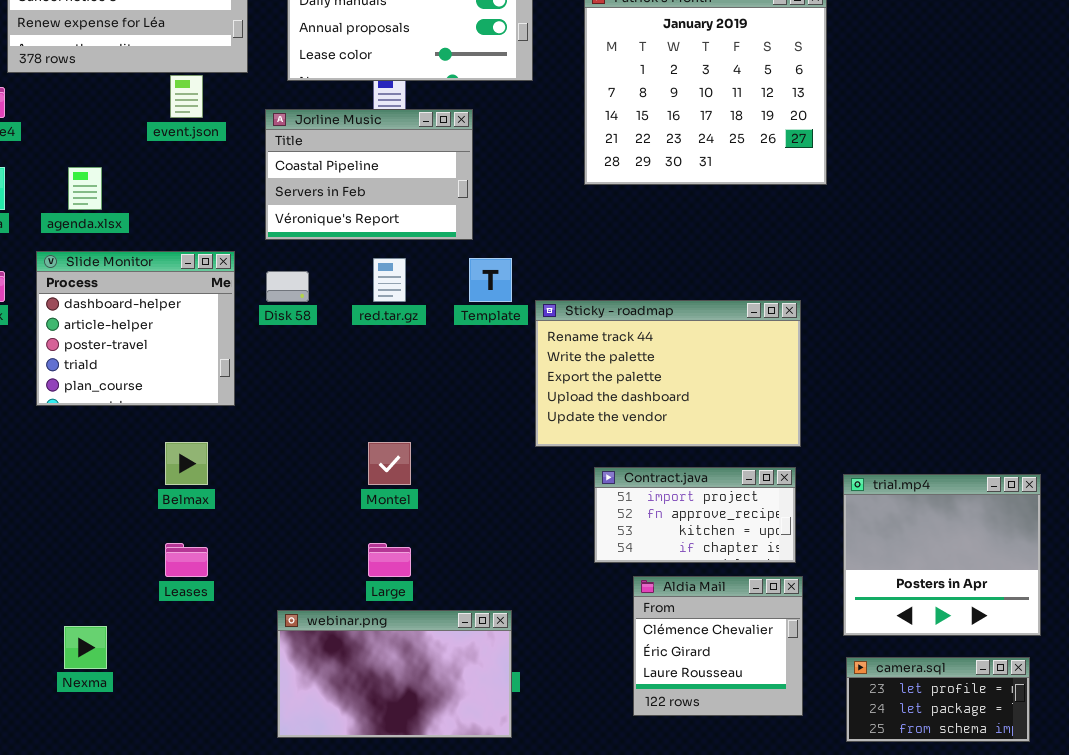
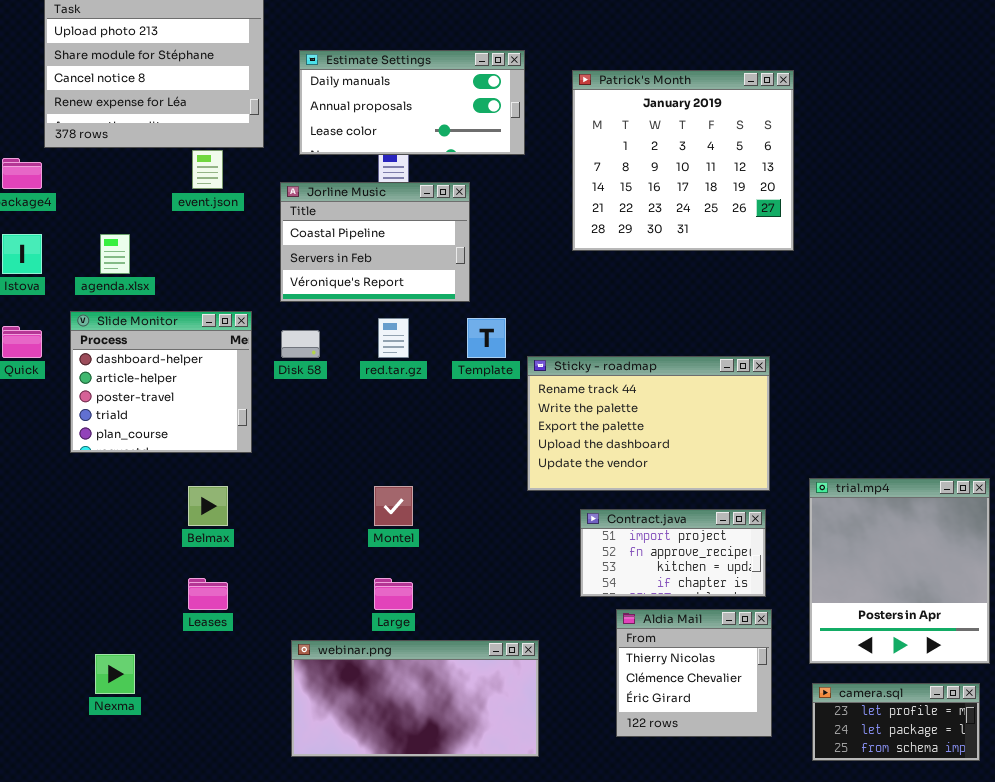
trial.mp4: [843,474,1041,636] -> [809,478,990,664], resized
Aldia Mail: [633,576,803,716] -> [616,609,772,737], scrolled up 1 row
webinar.png: [277,610,512,738] -> [291,640,539,757], resized

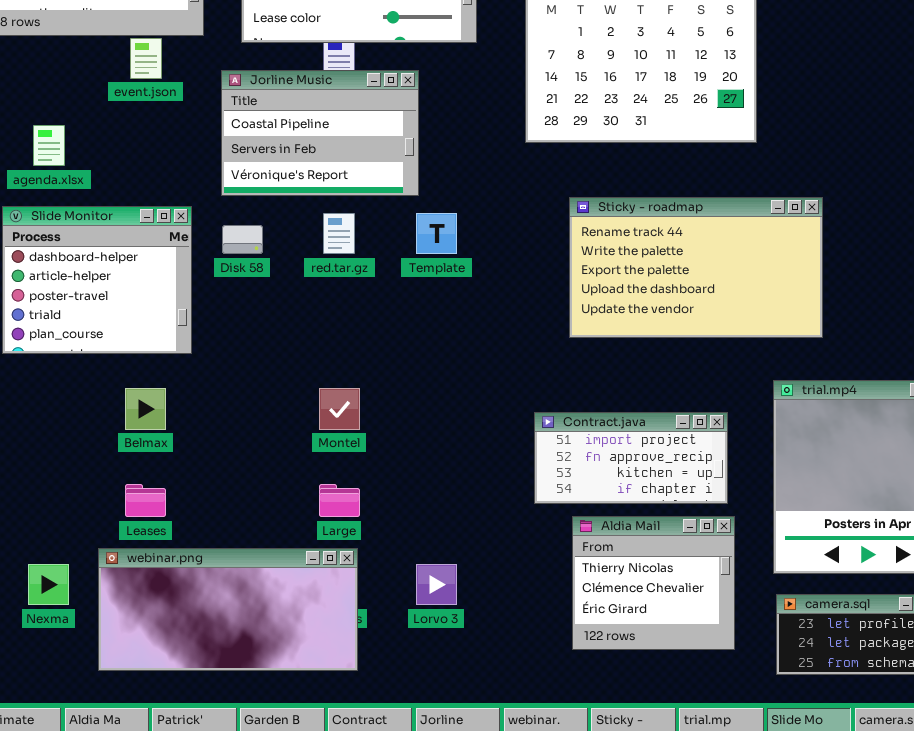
Sticky - roadmap: [527,356,770,491] -> [569,197,823,338], moved
webinar.png: [291,640,539,757] -> [98,548,358,671], moved

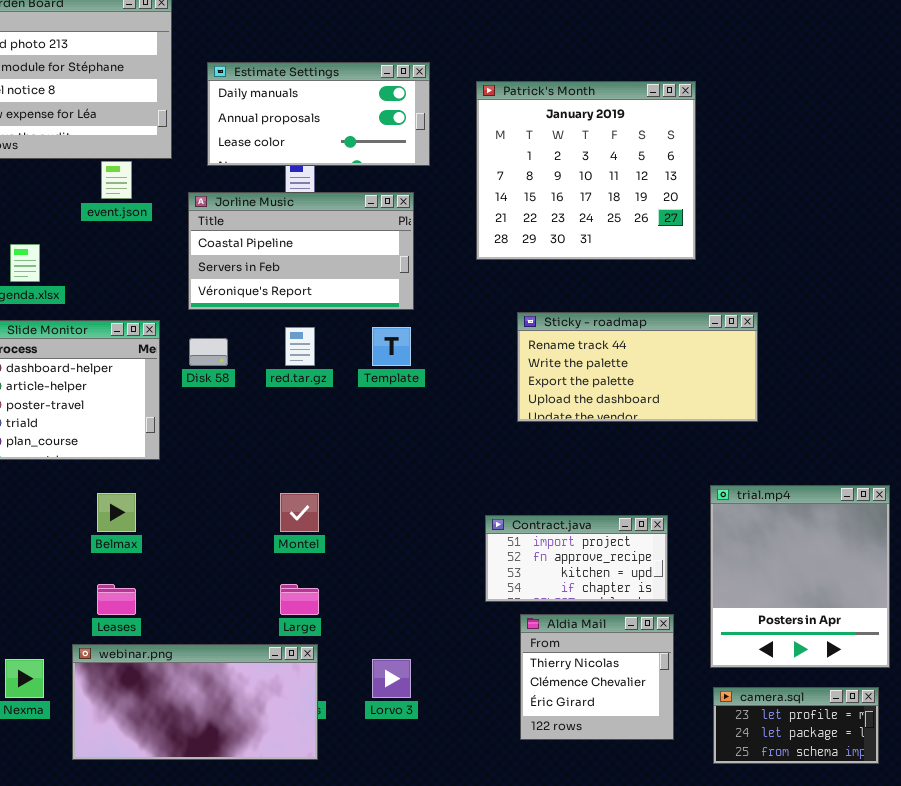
Jorline Music: [221,70,419,196] -> [188,192,414,310], resized
Sticky - roadmap: [569,197,823,338] -> [517,312,758,422], resized

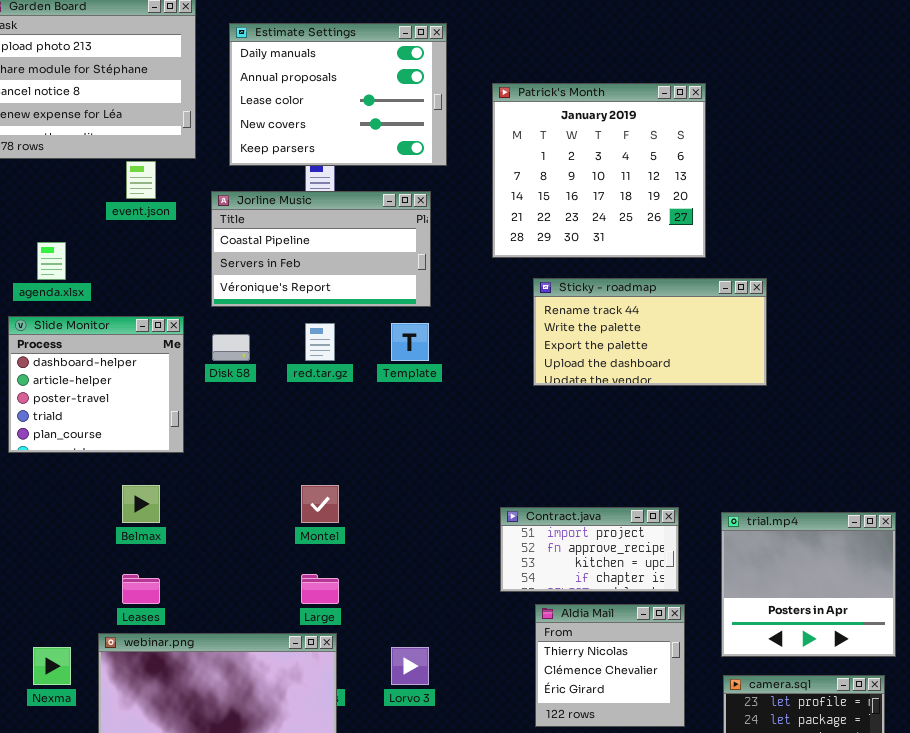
Estimate Settings: [207,62,430,166] -> [229,23,447,166], resized
Sticky - roadmap: [517,312,758,422] -> [533,278,767,386], moved
trial.mp4: [710,485,890,668] -> [721,512,896,657], resized

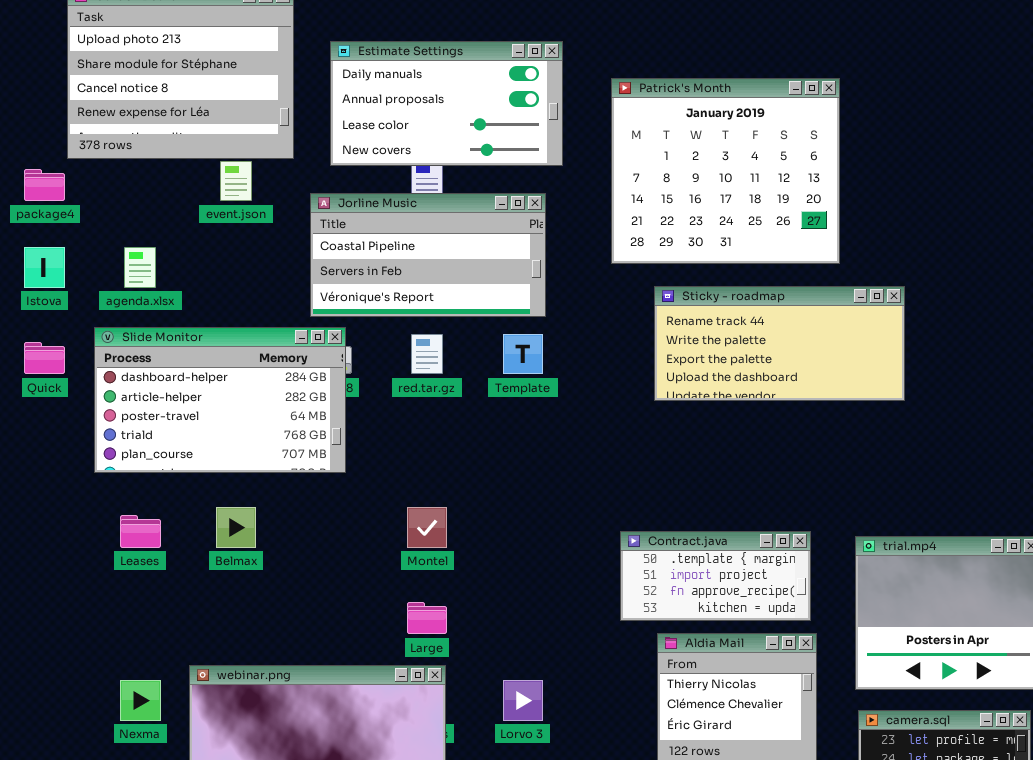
Estimate Settings: [229,23,447,166] -> [330,41,563,166], resized
Slide Monitor: [8,316,184,453] -> [94,327,346,473], resized
Contract.java: [500,507,679,592] -> [620,531,811,621], scrolled up 1 row
Leases: [122,574,160,604] -> [120,515,161,548], moved

